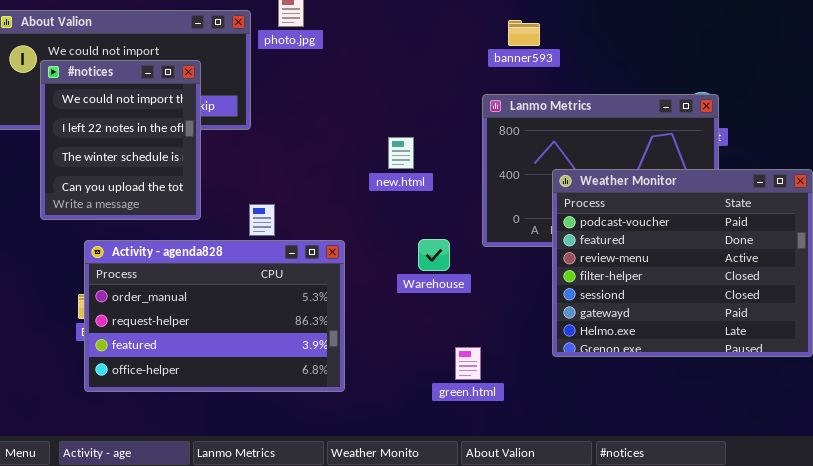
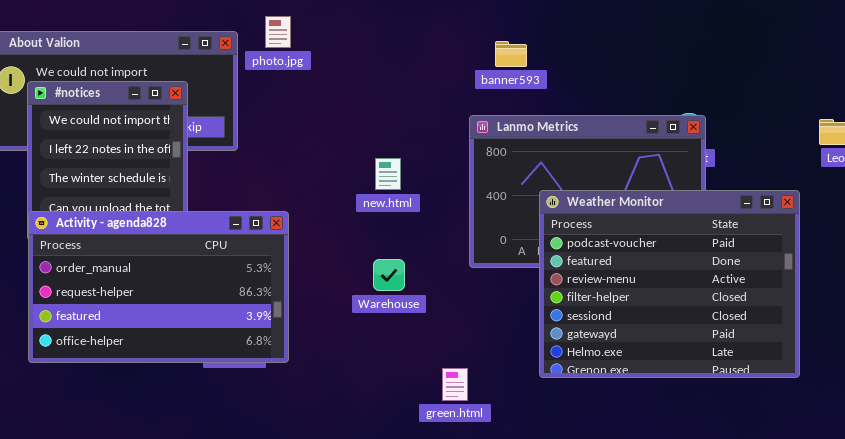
Warehouse: [418,239,450,271] -> [373,259,405,291], moved
Activity - agenda828: [84,240,345,392] -> [28,211,289,363], moved

